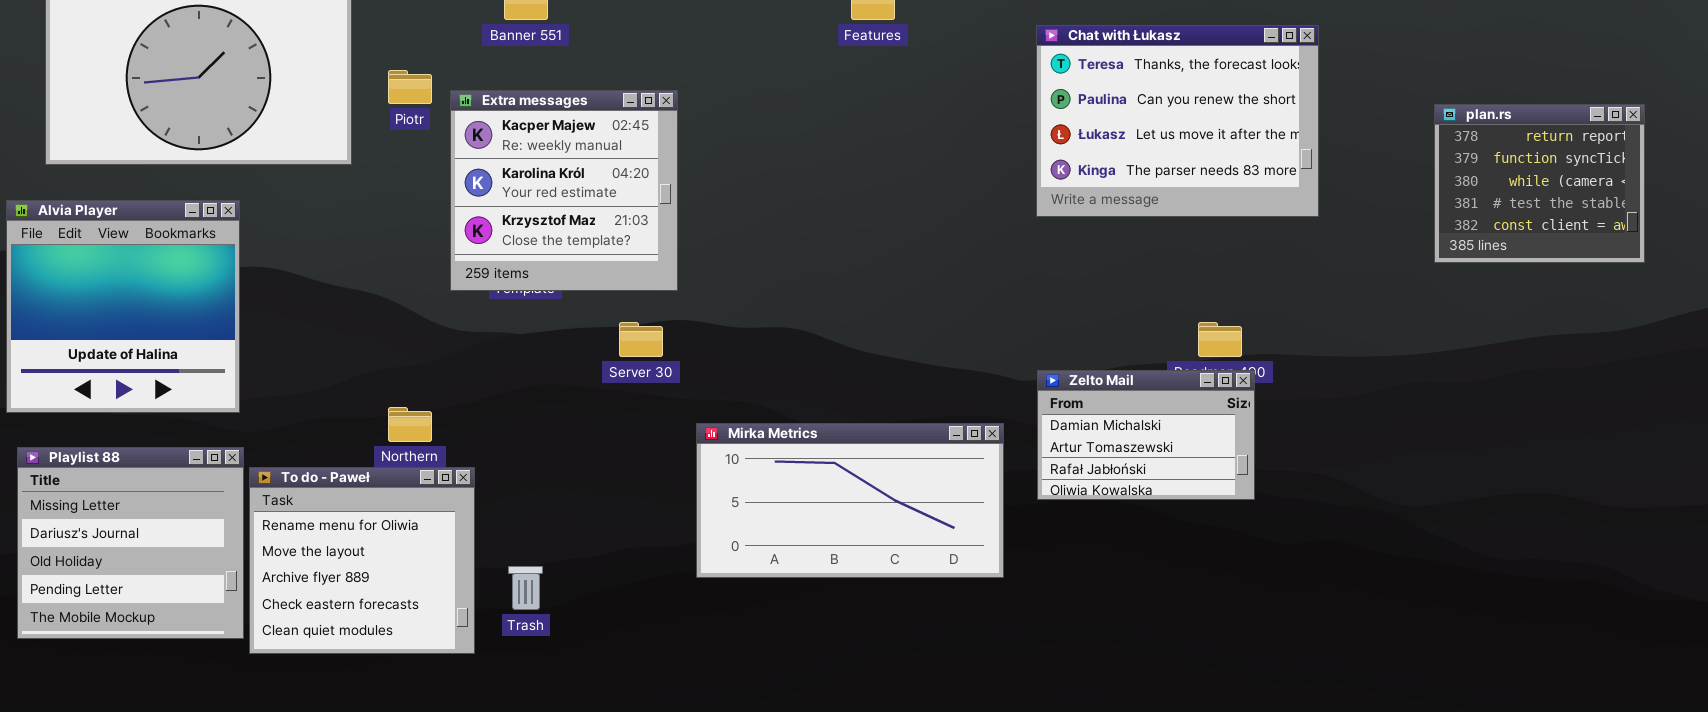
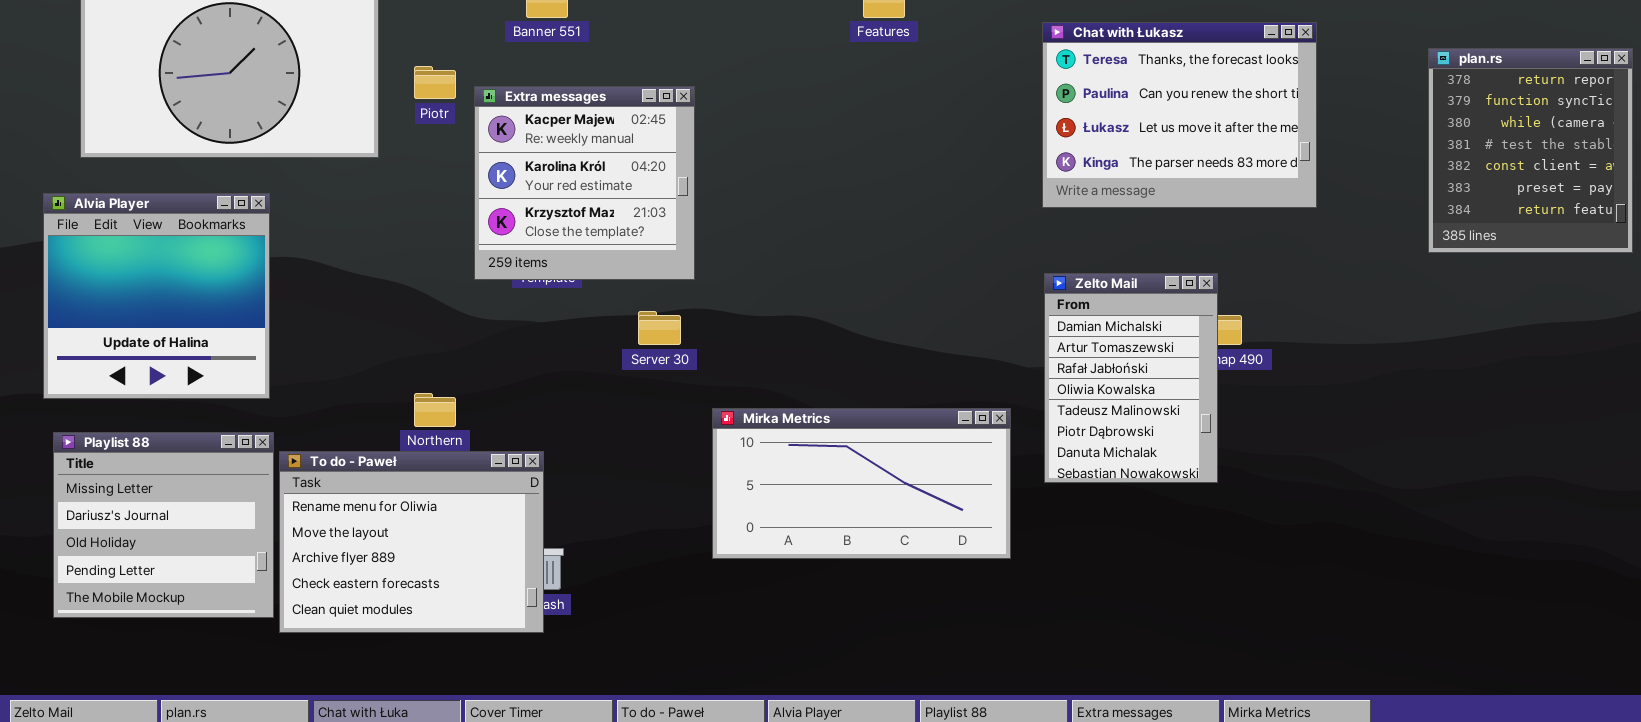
plan.rs: [1434,104,1645,263] -> [1428,48,1633,253], resized
Zelto Mail: [1037,370,1255,500] -> [1044,273,1218,483], resized
To do - Paweł: [249,467,475,654] -> [279,451,544,633], resized

